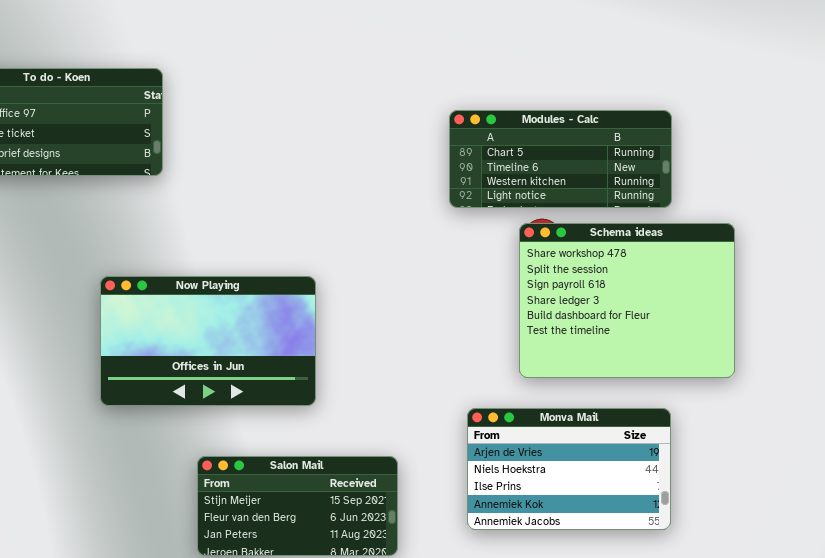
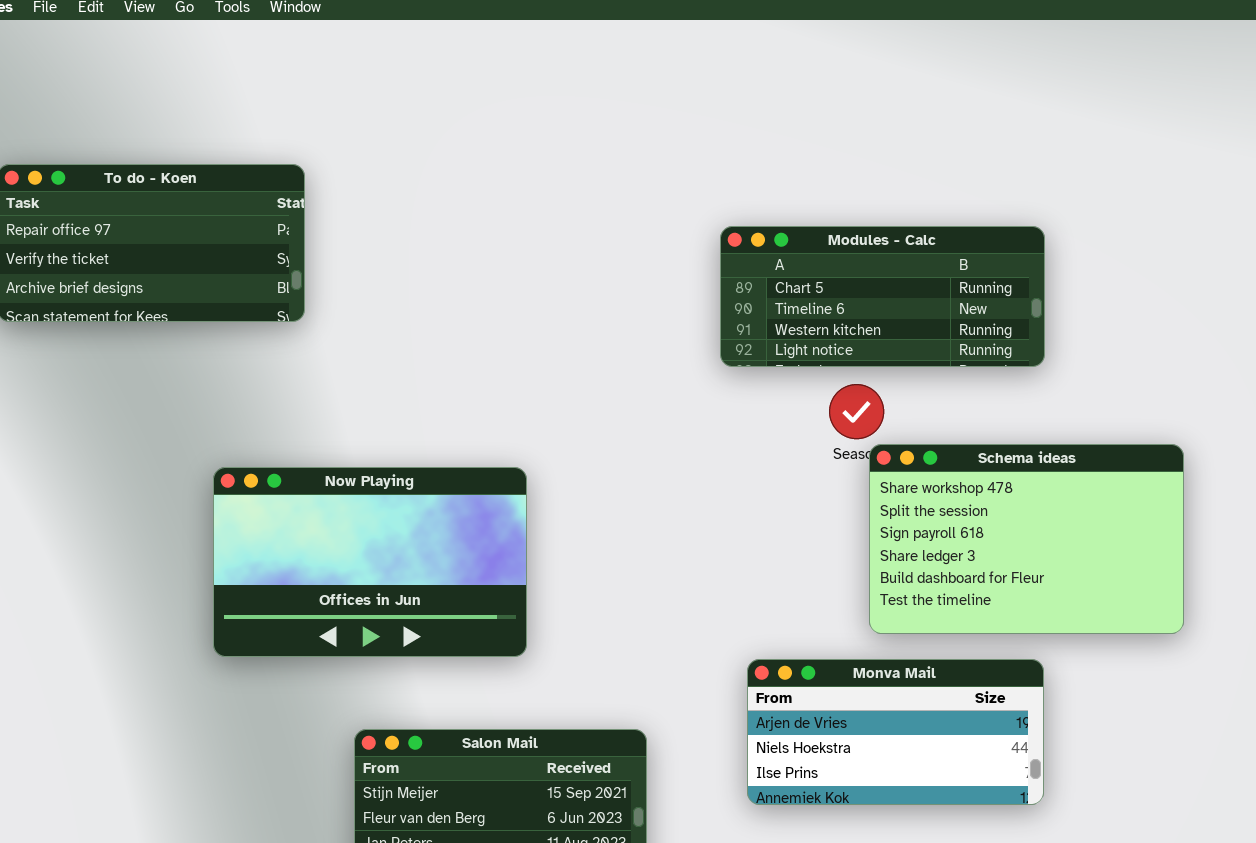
Schema ideas: [519,223,735,378] -> [869,444,1184,634], moved, resized
Monva Mail: [467,408,671,530] -> [747,659,1044,805], resized

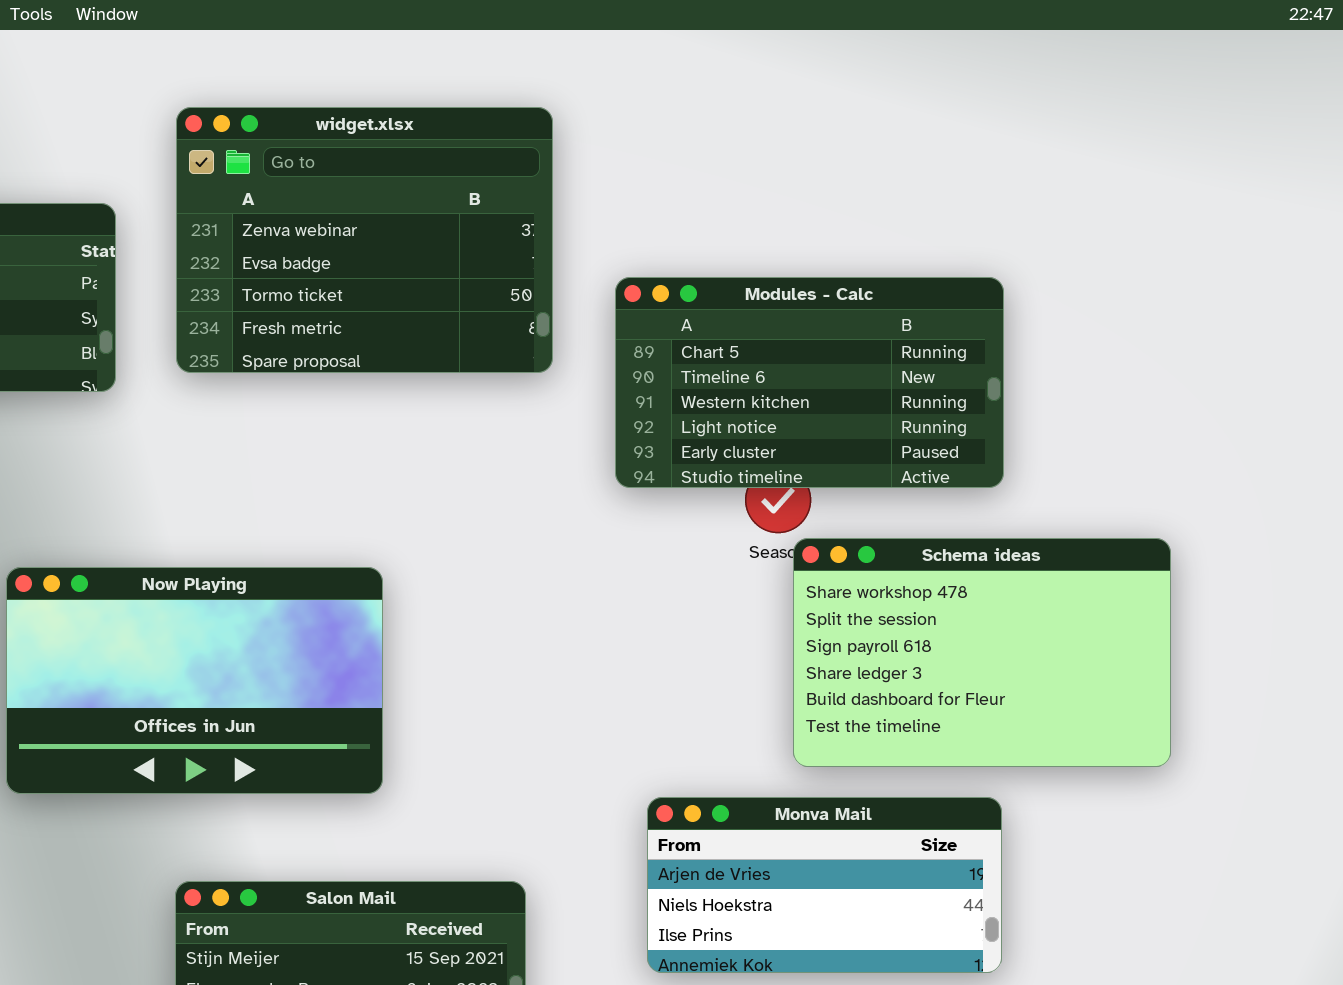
widget.xlsx: none -> [176,107,553,373], opened
Modules - Calc: [720,226,1045,367] -> [615,277,1004,488], resized

